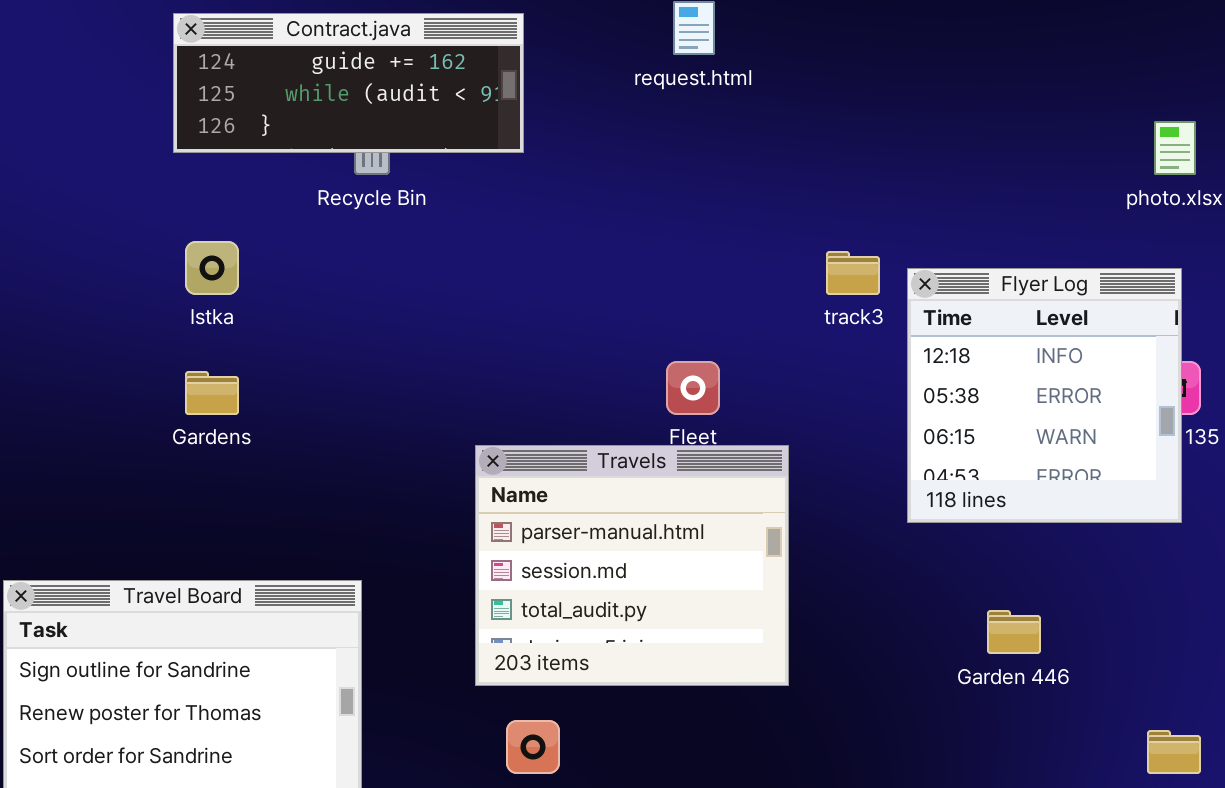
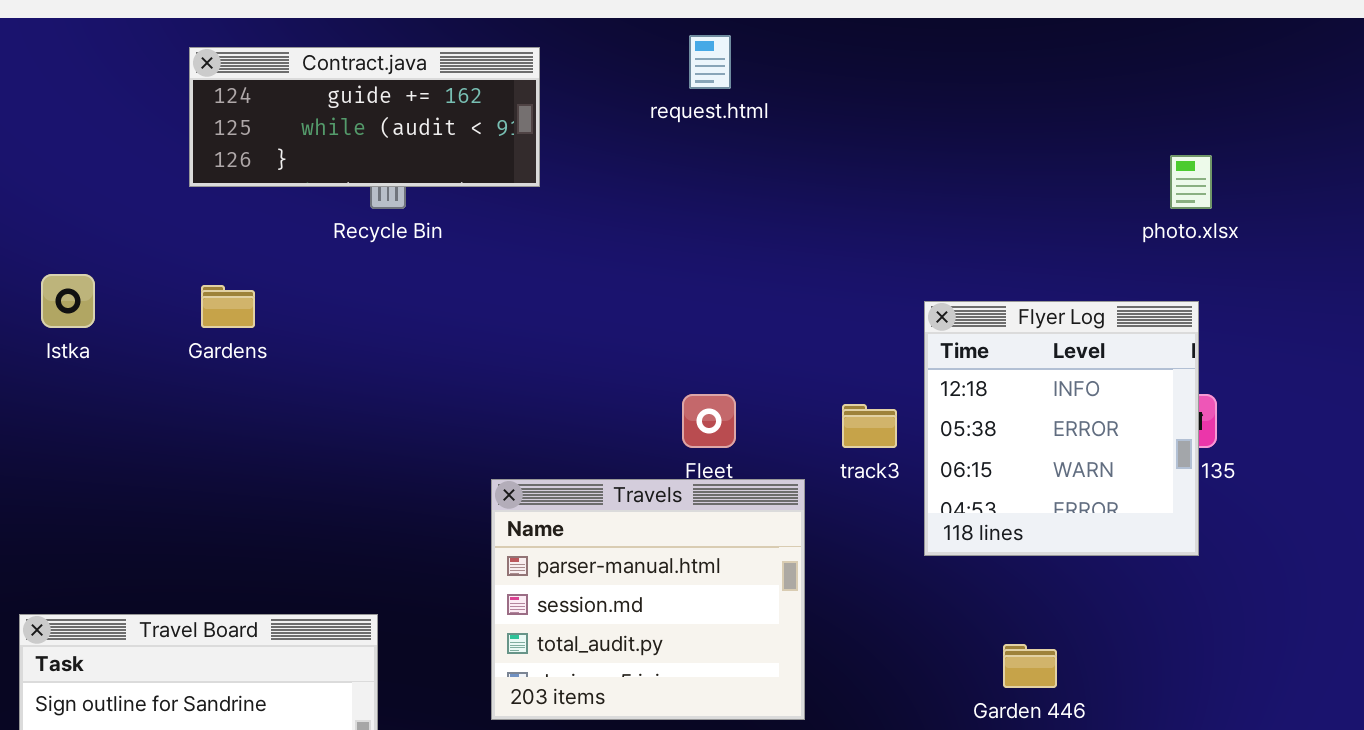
Istka: [185,241,239,295] -> [41,274,95,328], moved
track3: [826,251,880,295] -> [842,404,897,448], moved
Gardens: [185,371,239,415] -> [201,285,255,328], moved

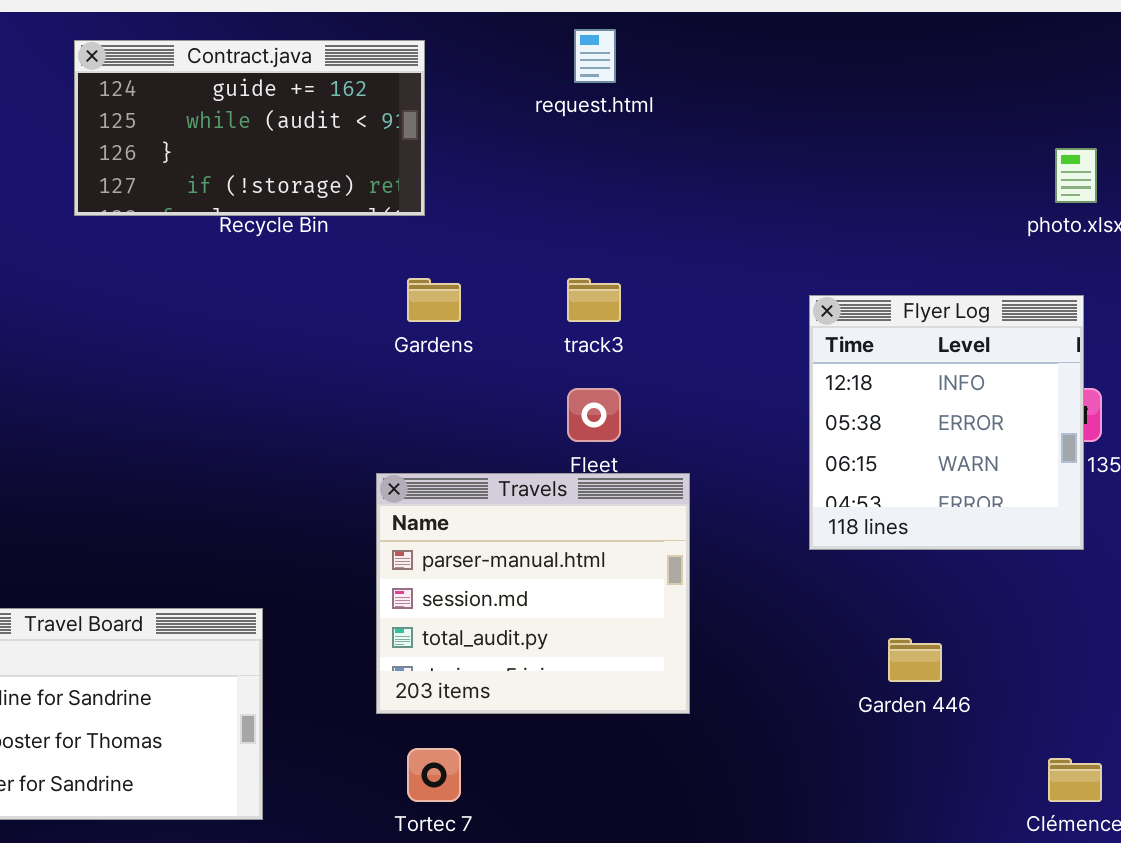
Contract.java: [189,47,540,187] -> [74,40,425,216], resized
Gardens: [201,285,255,328] -> [407,278,461,322], moved
track3: [842,404,897,448] -> [567,278,621,322], moved

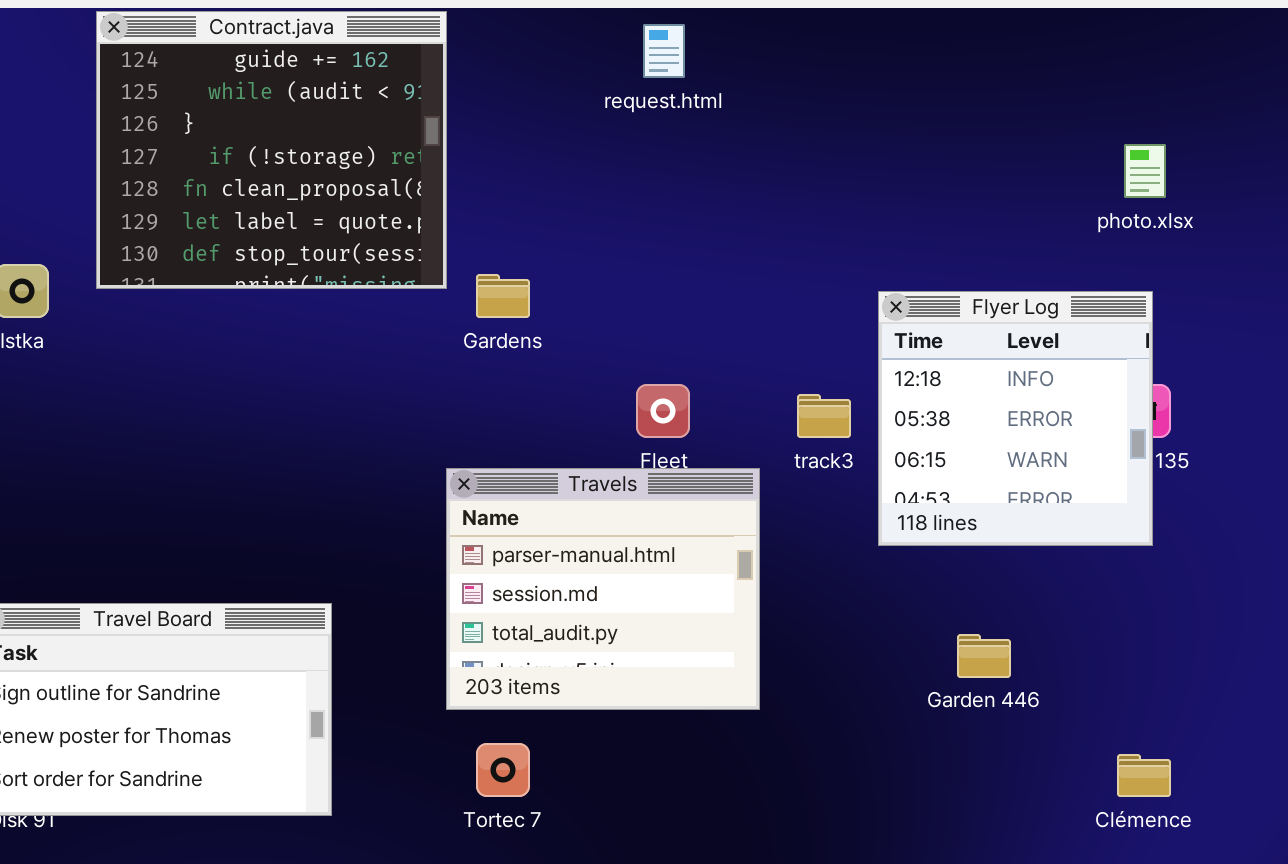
Contract.java: [74,40,425,216] -> [96,11,447,289], moved, resized
track3: [567,278,621,322] -> [797,394,851,438], moved

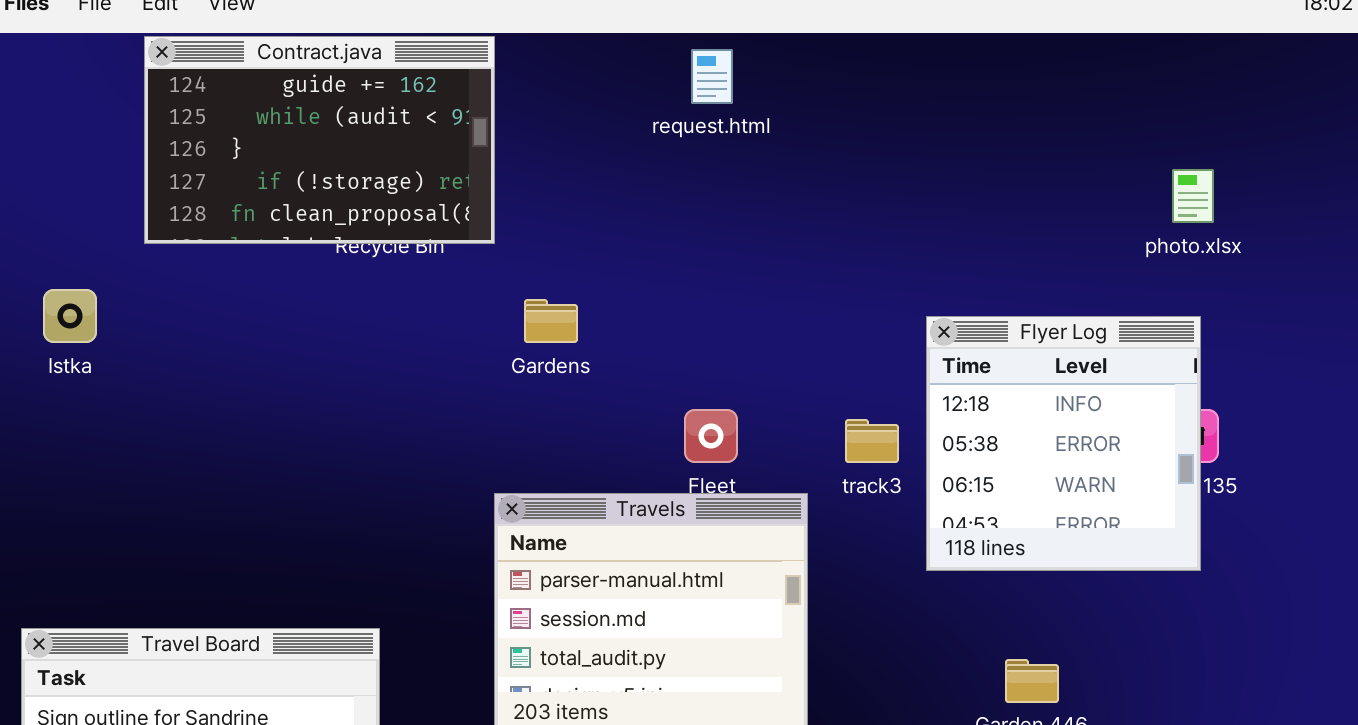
Contract.java: [96,11,447,289] -> [144,36,495,244], resized

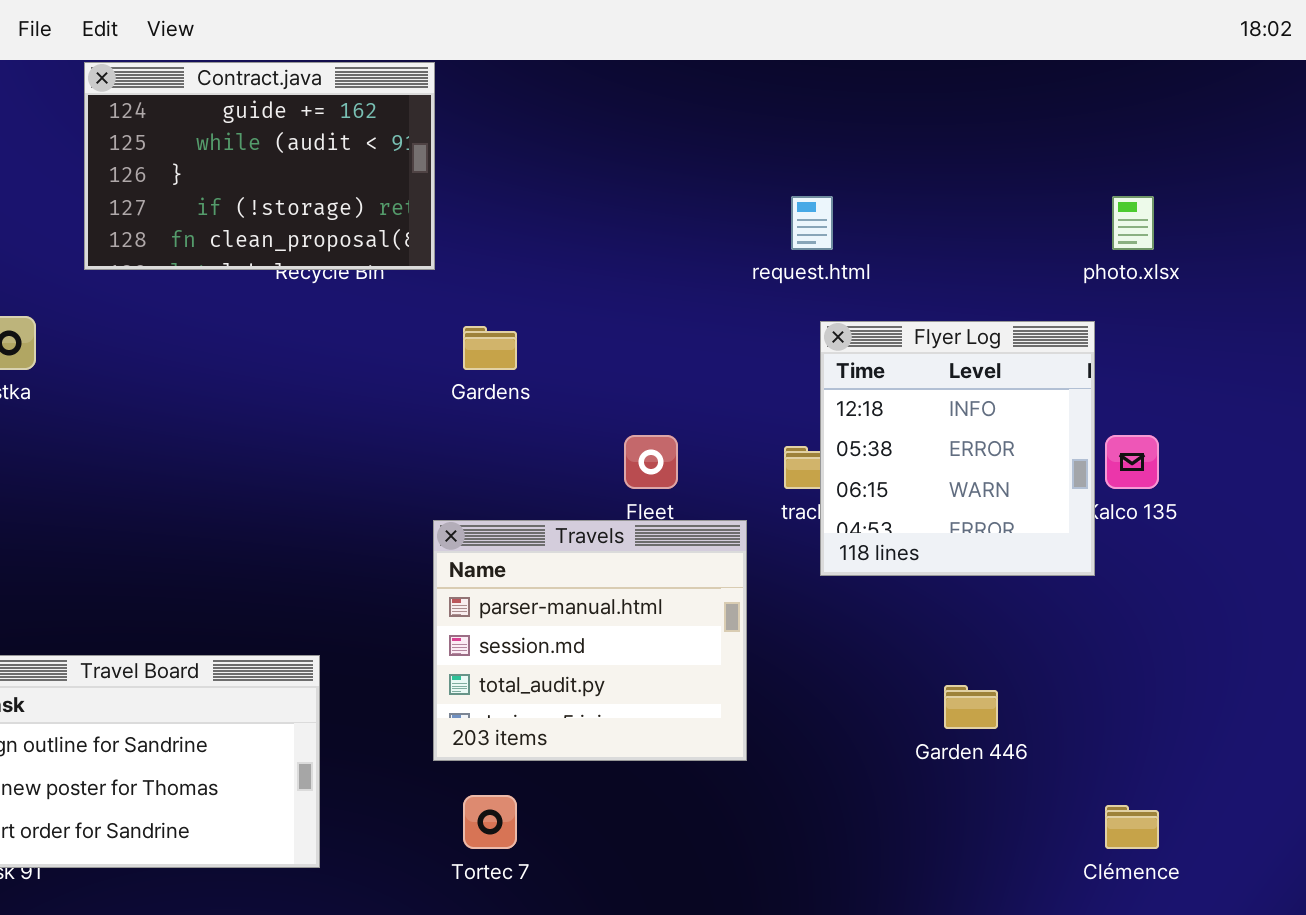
request.html: [691,49,733,104] -> [791,196,833,250], moved
Flyer Log: [926,316,1201,571] -> [820,321,1095,576], moved

